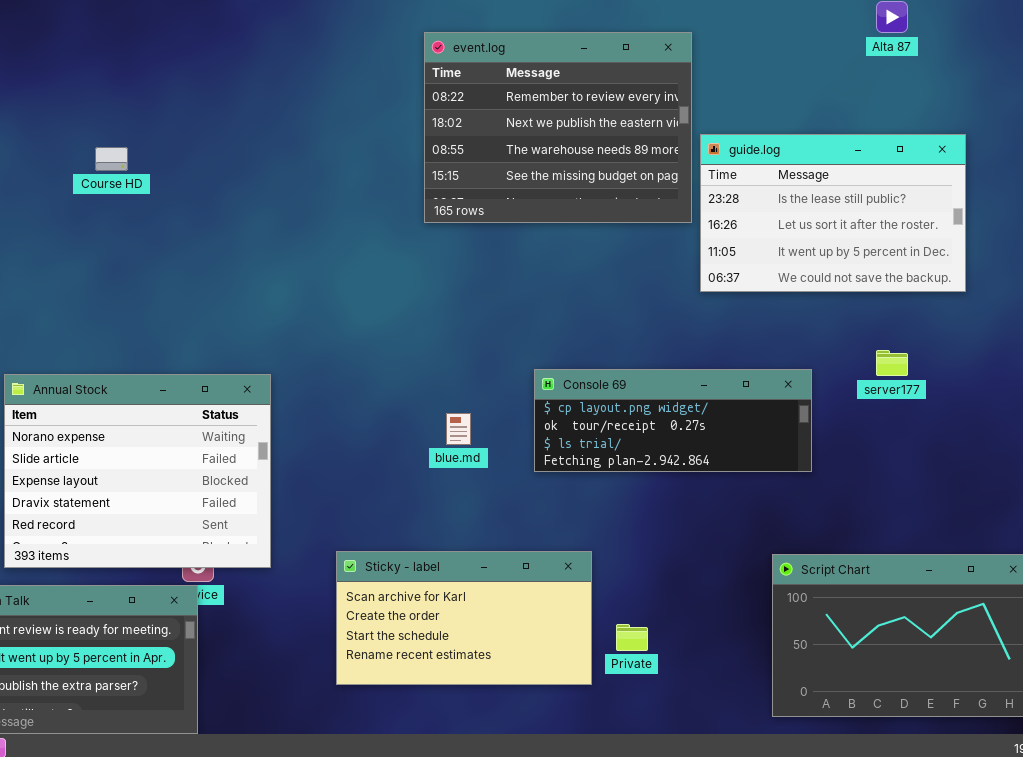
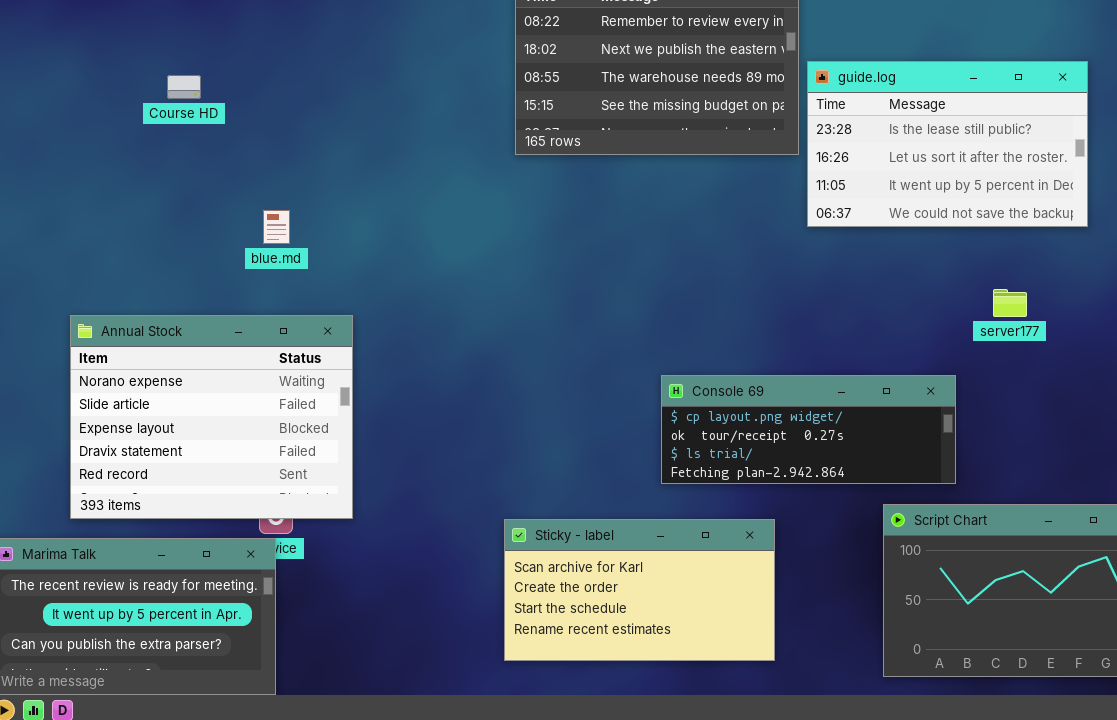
Console 69: [534,369,812,472] -> [661,375,956,484], moved
blue.md: [446,413,471,445] -> [263,210,290,244], moved
Sticky - label: [336,551,592,685] -> [504,519,775,661], moved

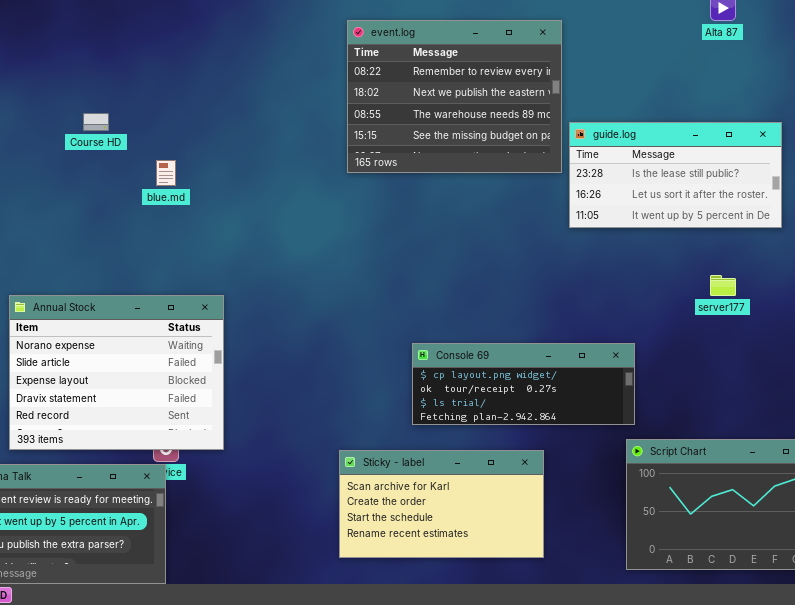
guide.log: [807,61,1088,227] -> [569,122,782,228], resized
blue.md: [263,210,290,244] -> [156,160,176,186], moved
Console 69: [661,375,956,484] -> [412,343,635,425], moved

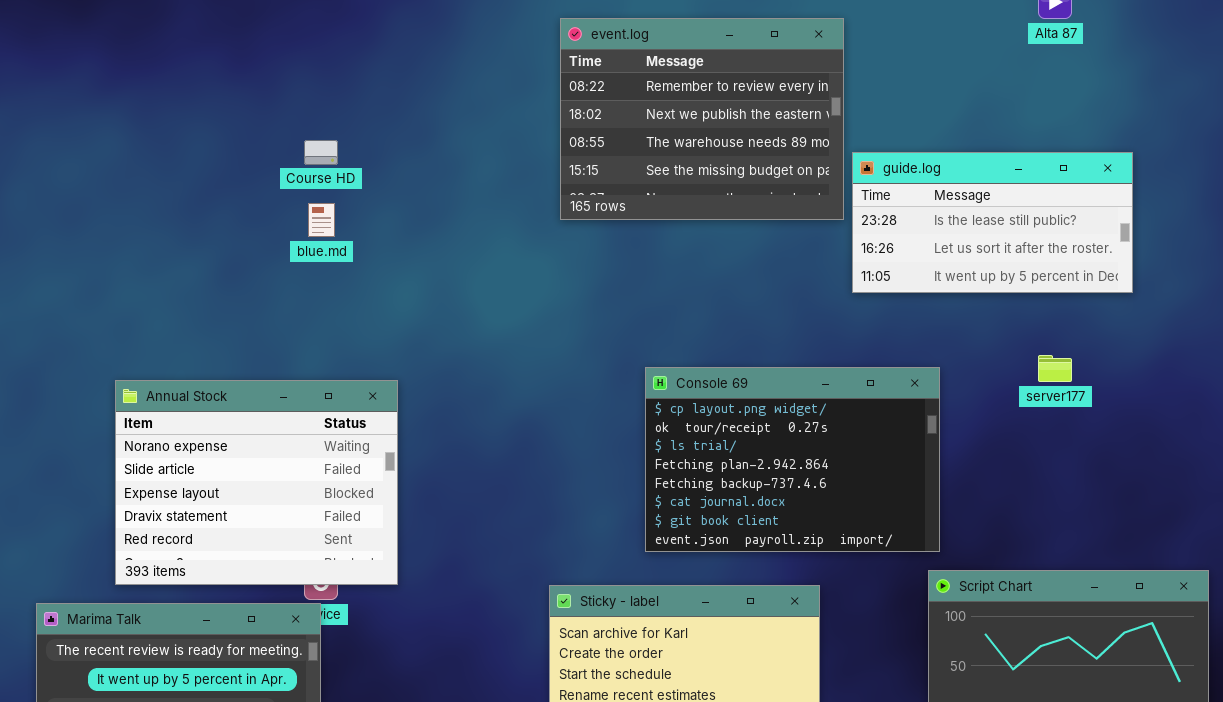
Course HD: [83,113,109,131] -> [304,140,338,165], moved
Console 69: [412,343,635,425] -> [645,367,940,552], resized

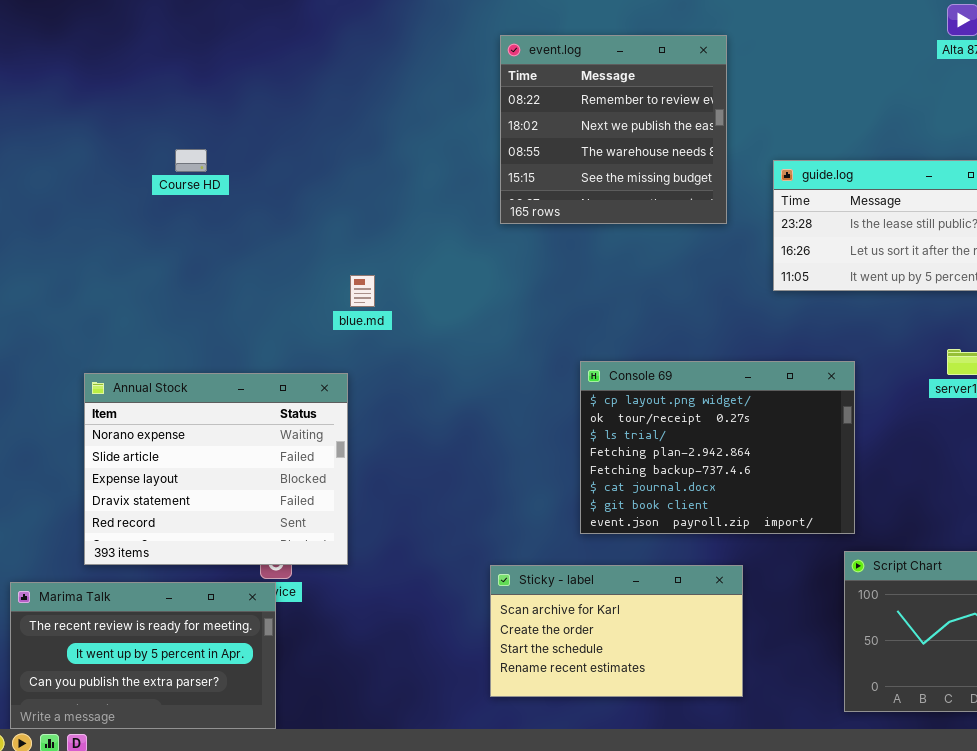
event.log: [560,18,844,220] -> [500,35,727,224], resized
Course HD: [304,140,338,165] -> [175,149,207,172], moved
blue.md: [308,203,335,237] -> [350,275,375,307], moved

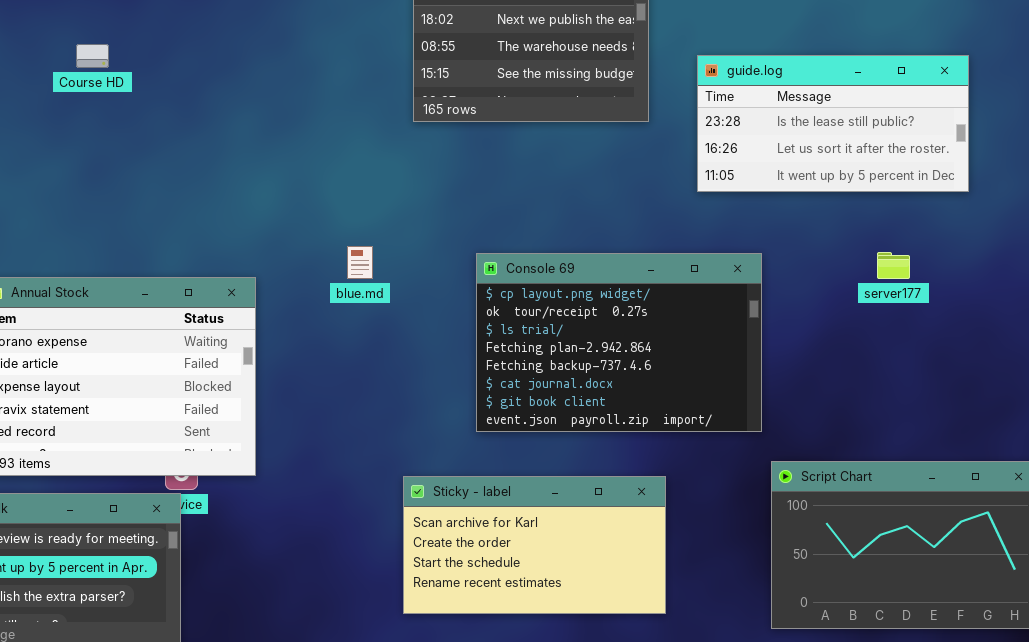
blue.md: [350,275,375,307] -> [347,246,373,279], moved
Console 69: [580,361,855,534] -> [476,253,762,432], moved

